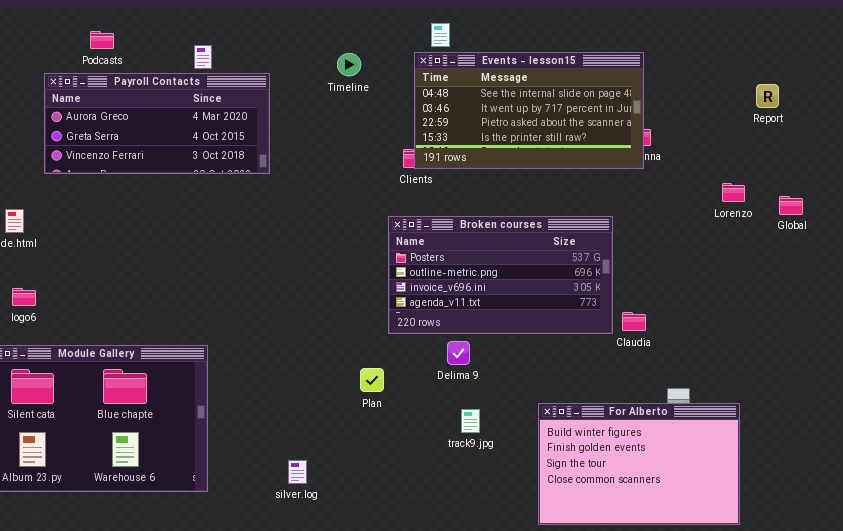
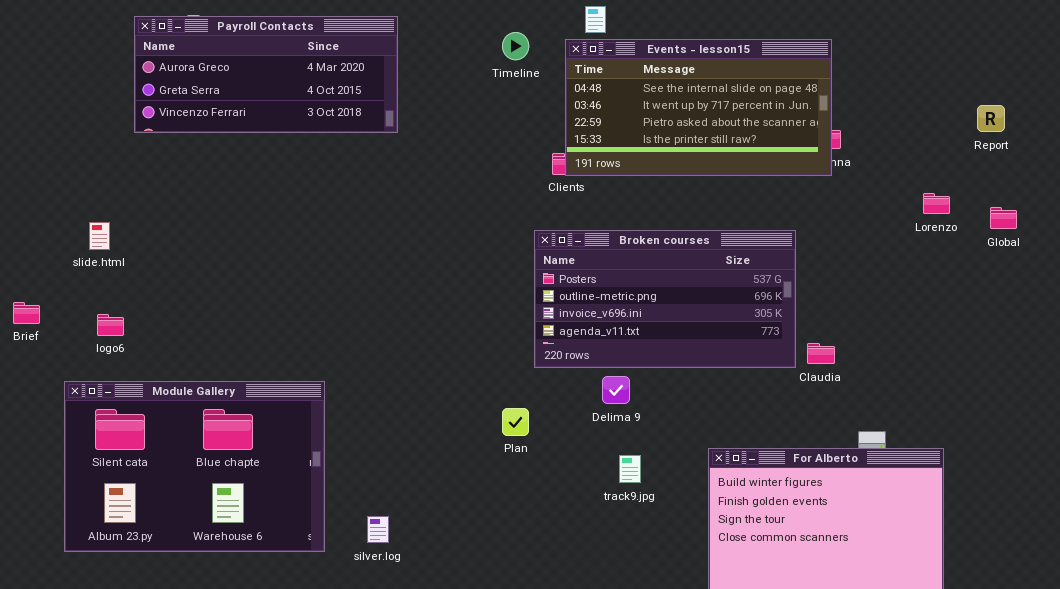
Timeline: [337,53,361,76] -> [502,32,529,60], moved
Payroll Contacts: [44,73,270,174] -> [134,16,398,133], moved
Report: [756,84,779,108] -> [977,105,1005,132], moved
silver.log: [288,460,307,484] -> [367,516,389,543], moved

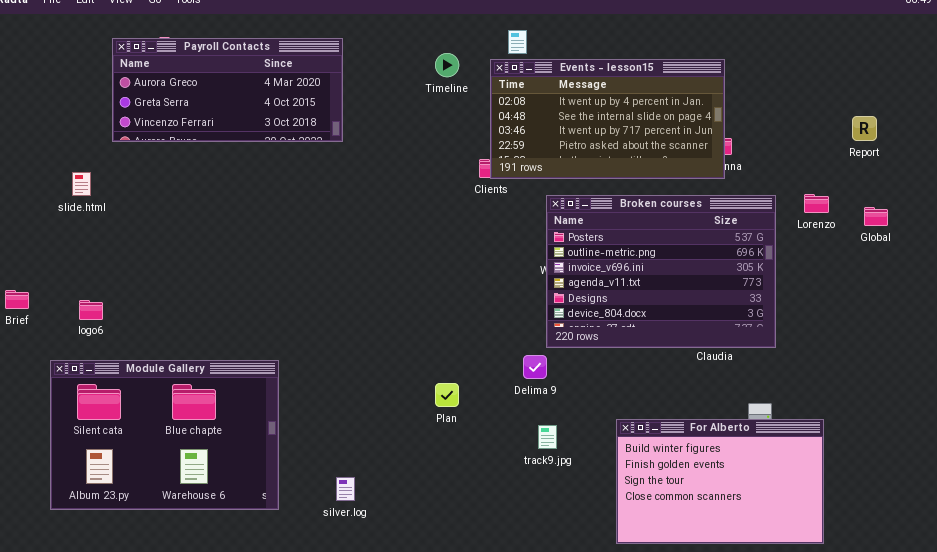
Events - lesson15: [565,39,832,176] -> [490,59,725,179], scrolled up 1 row
slide.html: [89,222,110,250] -> [72,172,91,196], moved
Broken courses: [534,230,796,368] -> [546,195,776,348], moved, resized
silver.log: [367,516,389,543] -> [336,477,355,501], moved

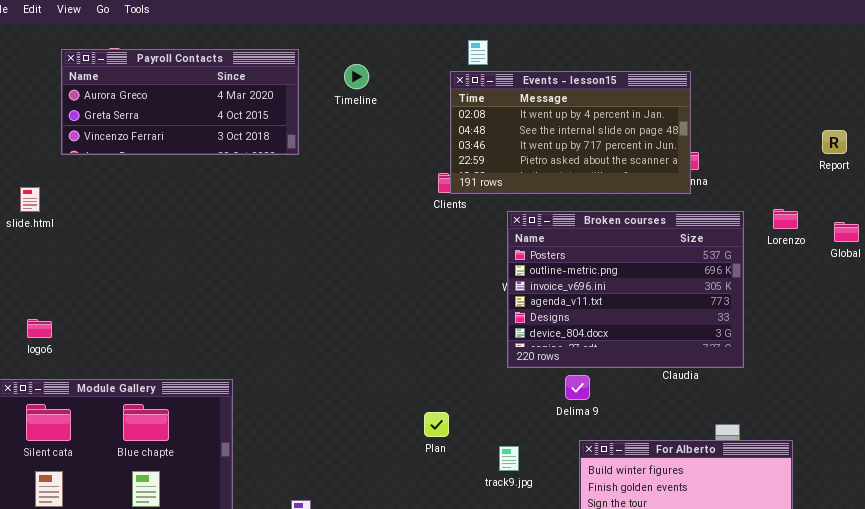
Timeline: [435,53,459,77] -> [344,64,369,89], moved
Delima 9: [523,355,547,379] -> [565,375,590,400], moved
Plan: [435,383,459,407] -> [424,412,449,437], moved

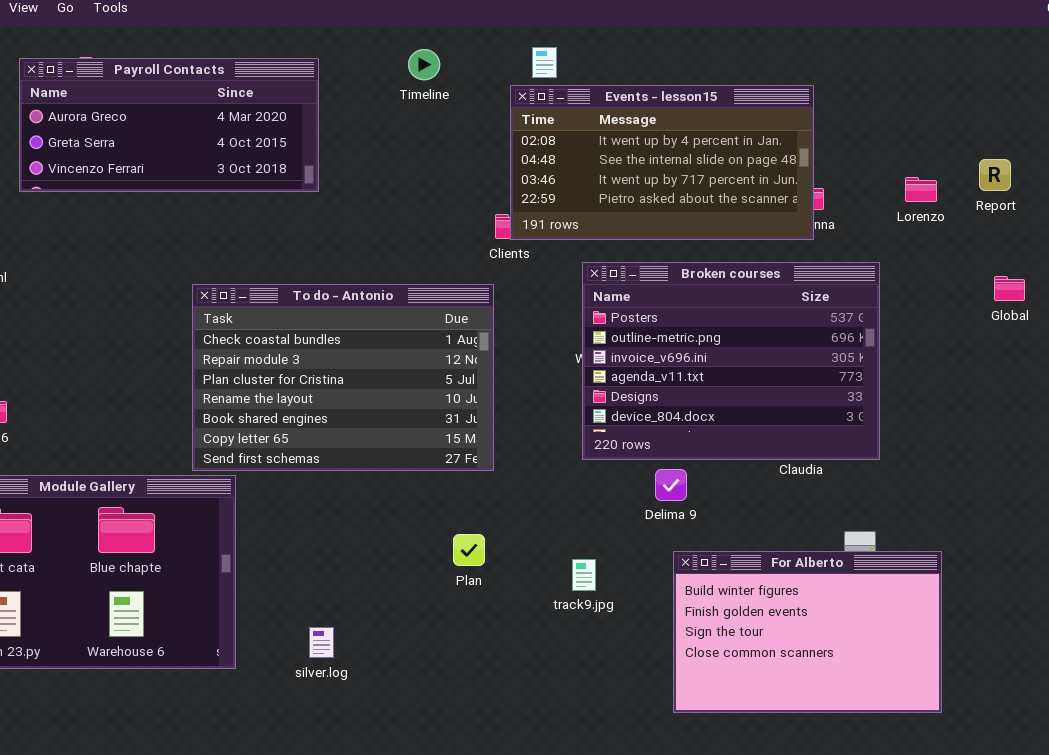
Timeline: [344,64,369,89] -> [408,49,440,80], moved
Lorenzo: [773,209,798,229] -> [905,177,937,202], moved
To do - Antonio: none -> [192,284,494,471], opened
Plan: [424,412,449,437] -> [453,534,485,566], moved

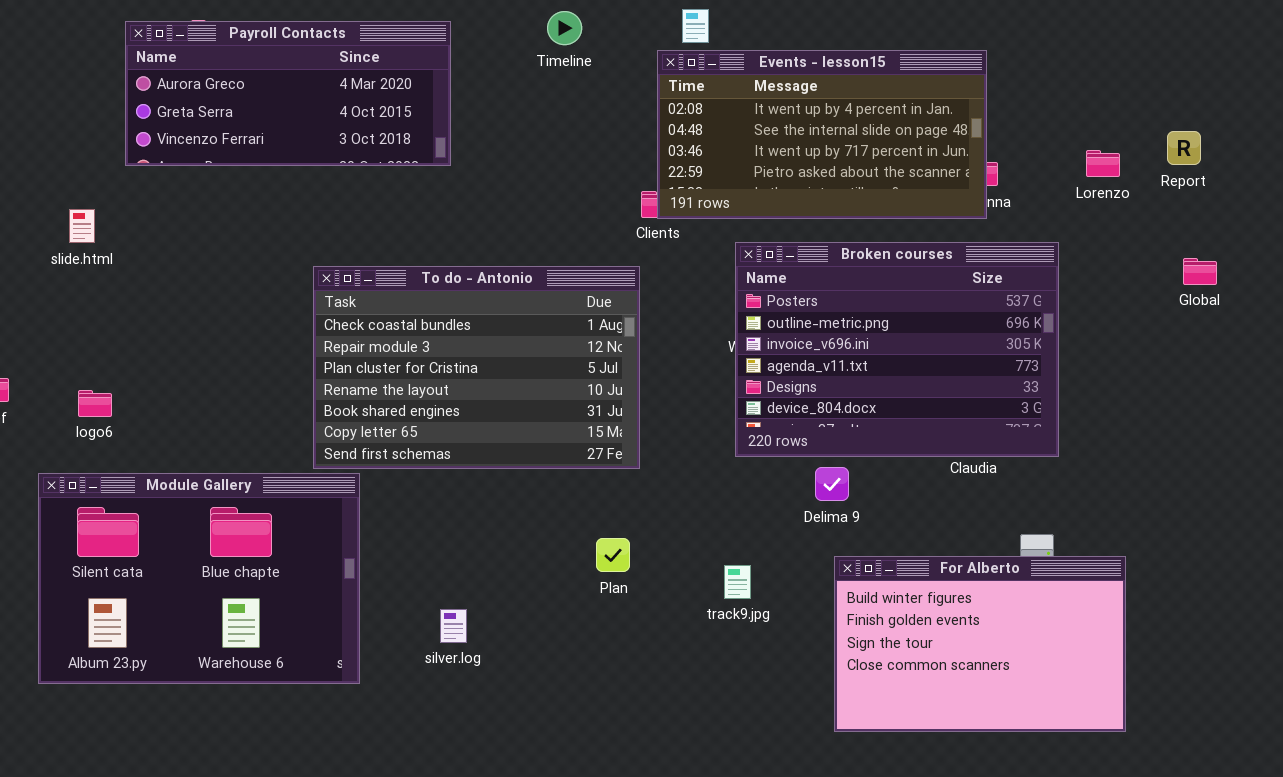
silver.log: [309,627,334,658] -> [440,609,467,643], moved

